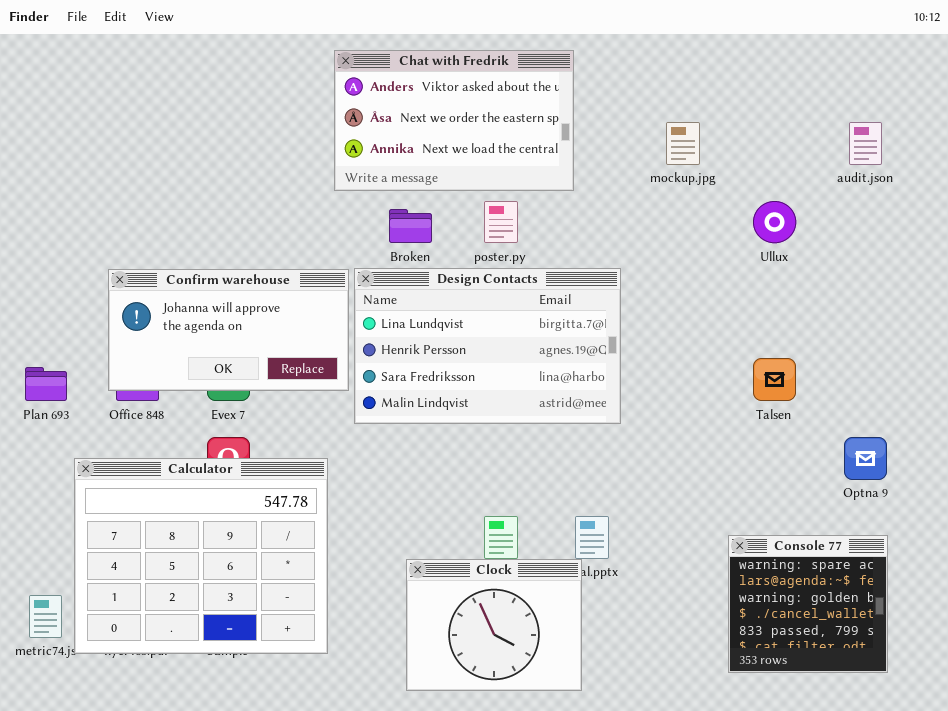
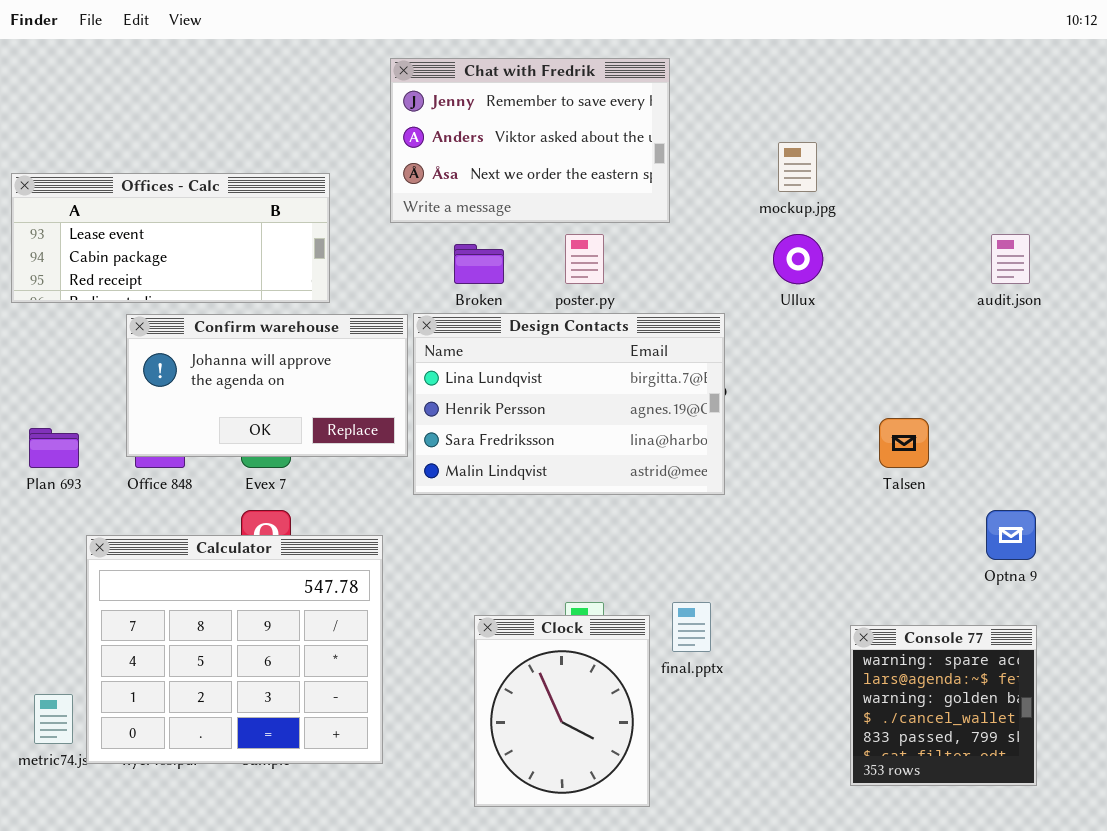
Chat with Fredrik: [334,50,574,191] -> [390,58,670,223], scrolled up 1 row
audit.json: [849,122,882,165] -> [991,234,1030,284], moved
Offices - Calc: none -> [11,173,330,303], opened
Ullux: [753,201,796,243] -> [773,234,823,284], moved
Clock: [406,559,582,691] -> [474,615,650,807], resized

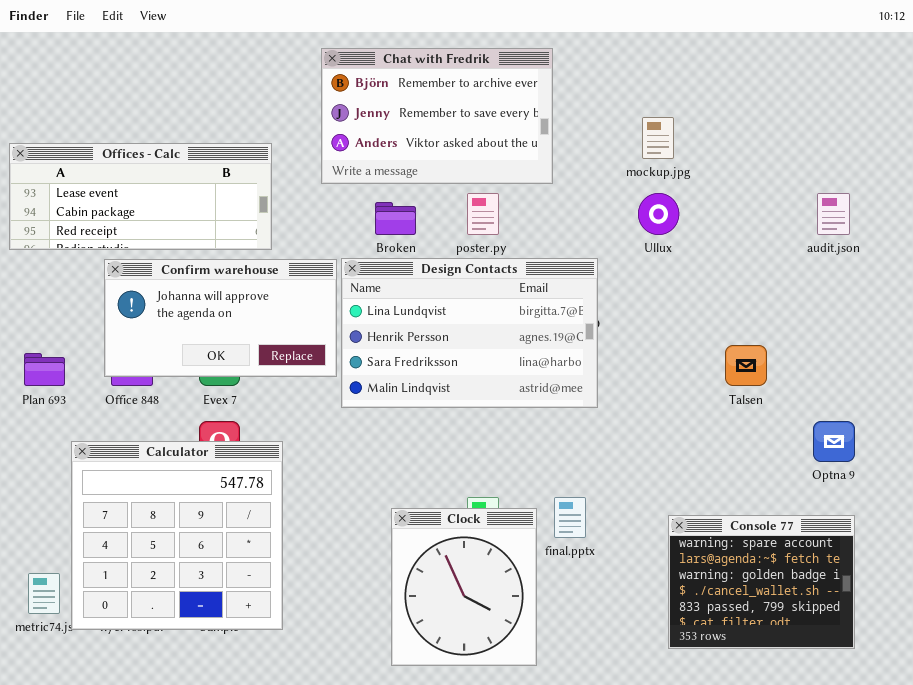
Chat with Fredrik: [390,58,670,223] -> [321,48,553,184], scrolled up 1 row
Calculator: [86,535,383,764] -> [71,441,283,630], resized
Console 77: [850,625,1037,786] -> [668,515,855,649], resized

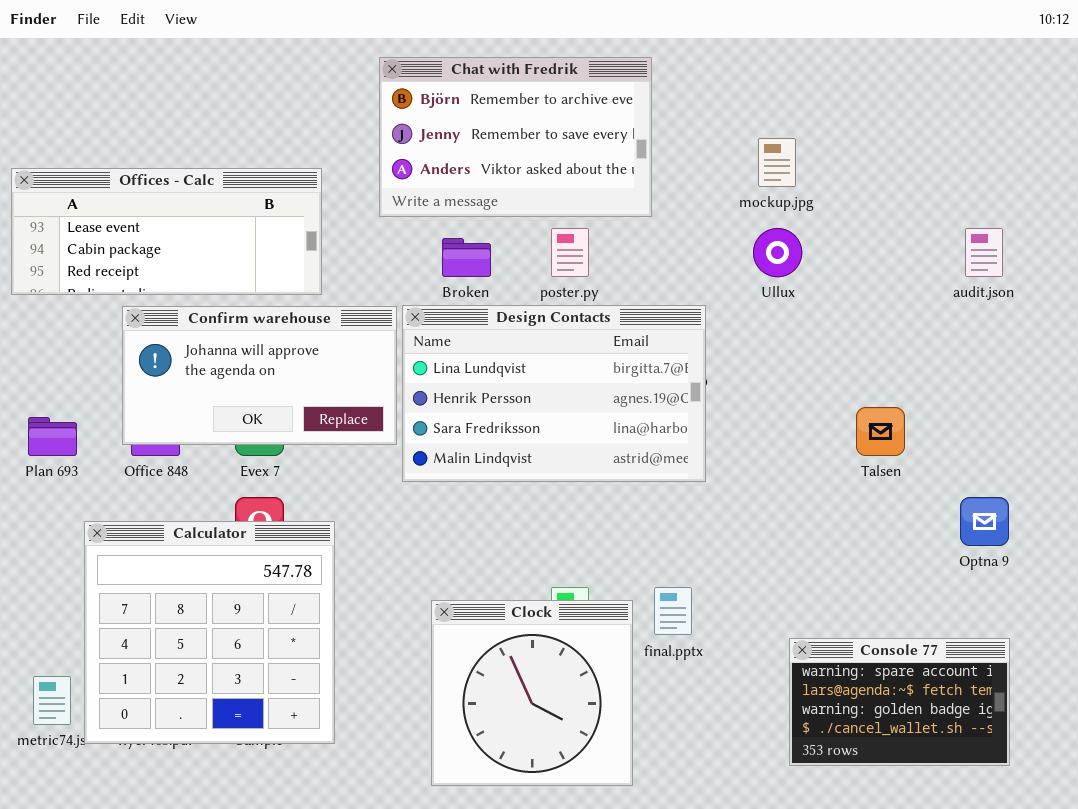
Clock: [391,508,537,666] -> [431,600,633,786], resized
Console 77: [668,515,855,649] -> [789,638,1010,766], resized

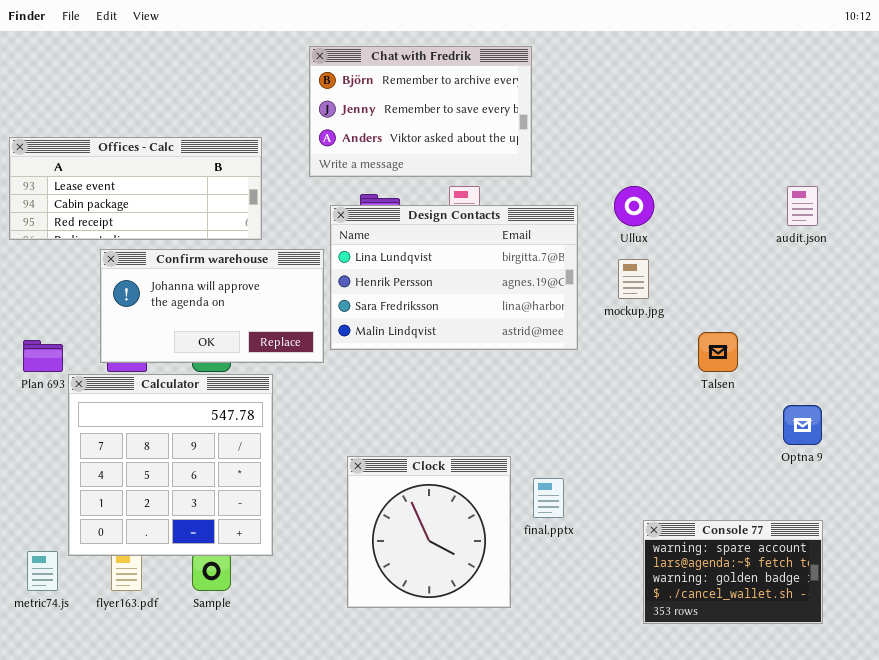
mockup.jpg: [758,138,796,187] -> [618,259,649,299], moved
Design Contacts: [402,305,706,482] -> [330,205,578,350], moved
Calculator: [84,521,335,744] -> [68,374,273,556], moved
Clock: [431,600,633,786] -> [347,456,511,608], moved

